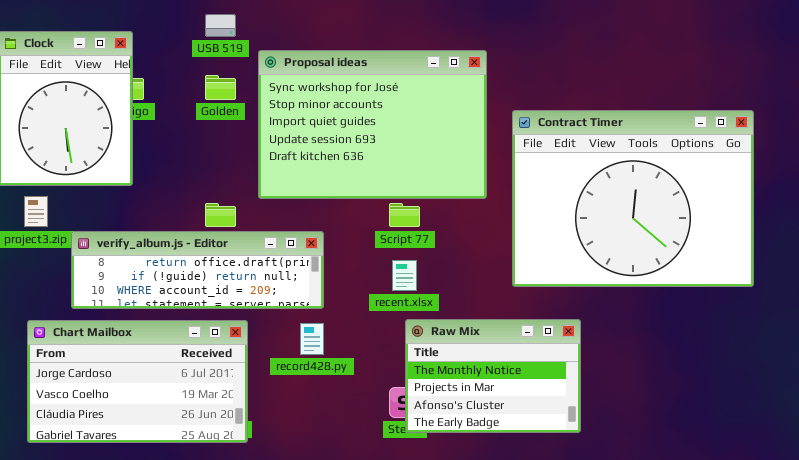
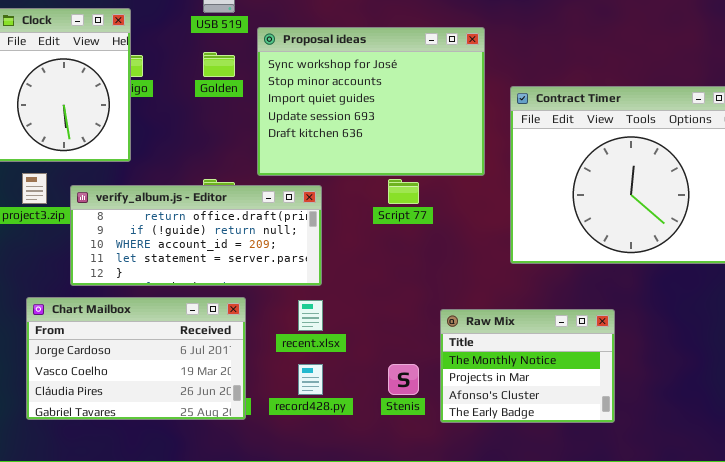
verify_album.js - Editor: [71,231,324,309] -> [70,185,322,286], resized
recent.xlsx: [392,260,417,291] -> [298,300,323,331], moved
Raw Mix: [405,319,581,433] -> [440,309,615,423], moved
record428.py: [300,323,324,355] -> [298,364,323,395], moved

